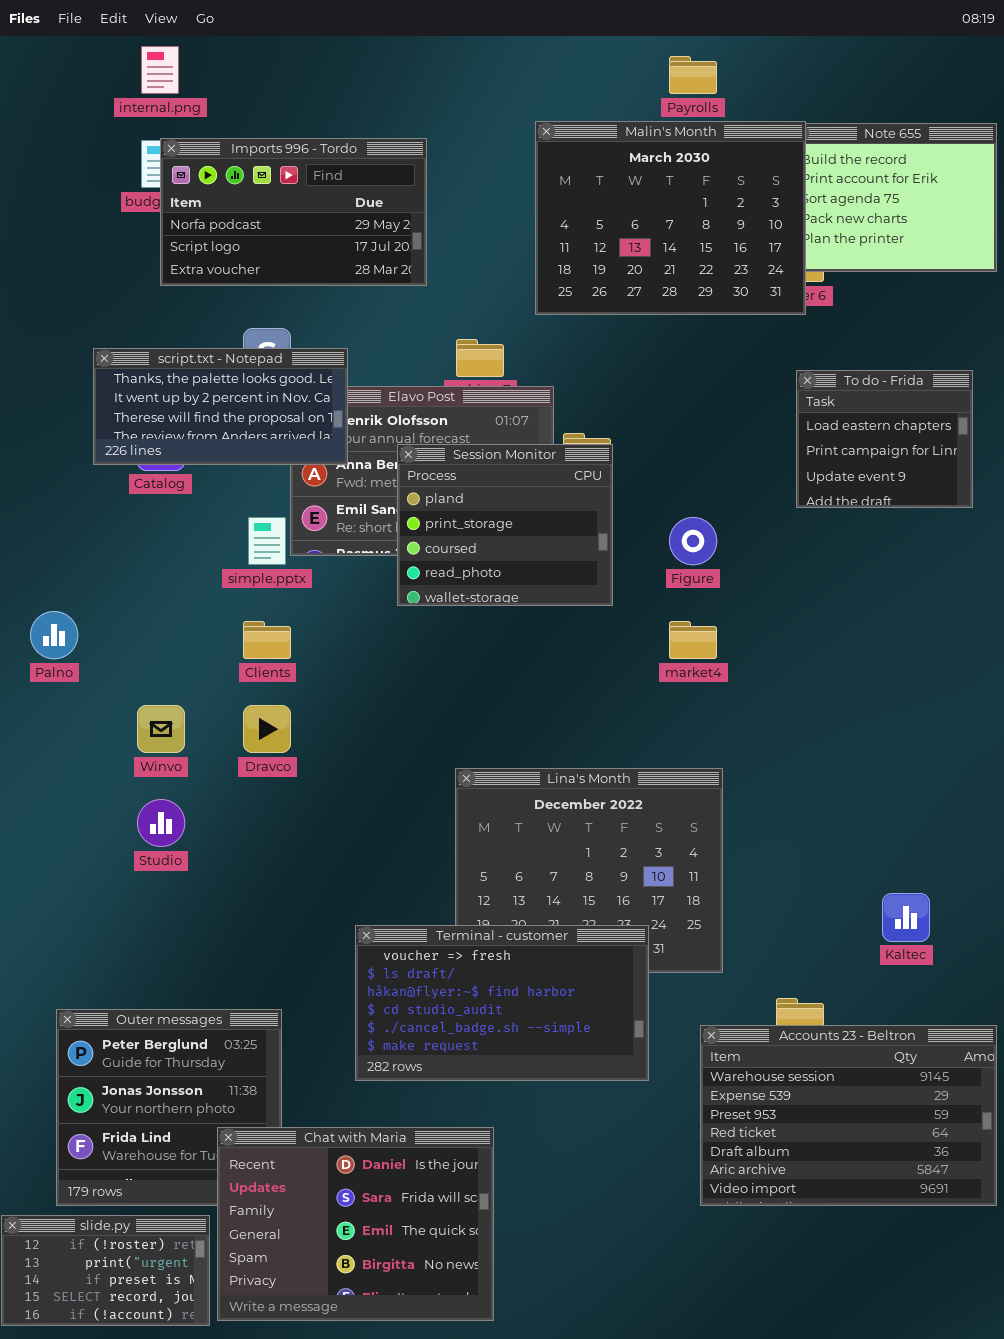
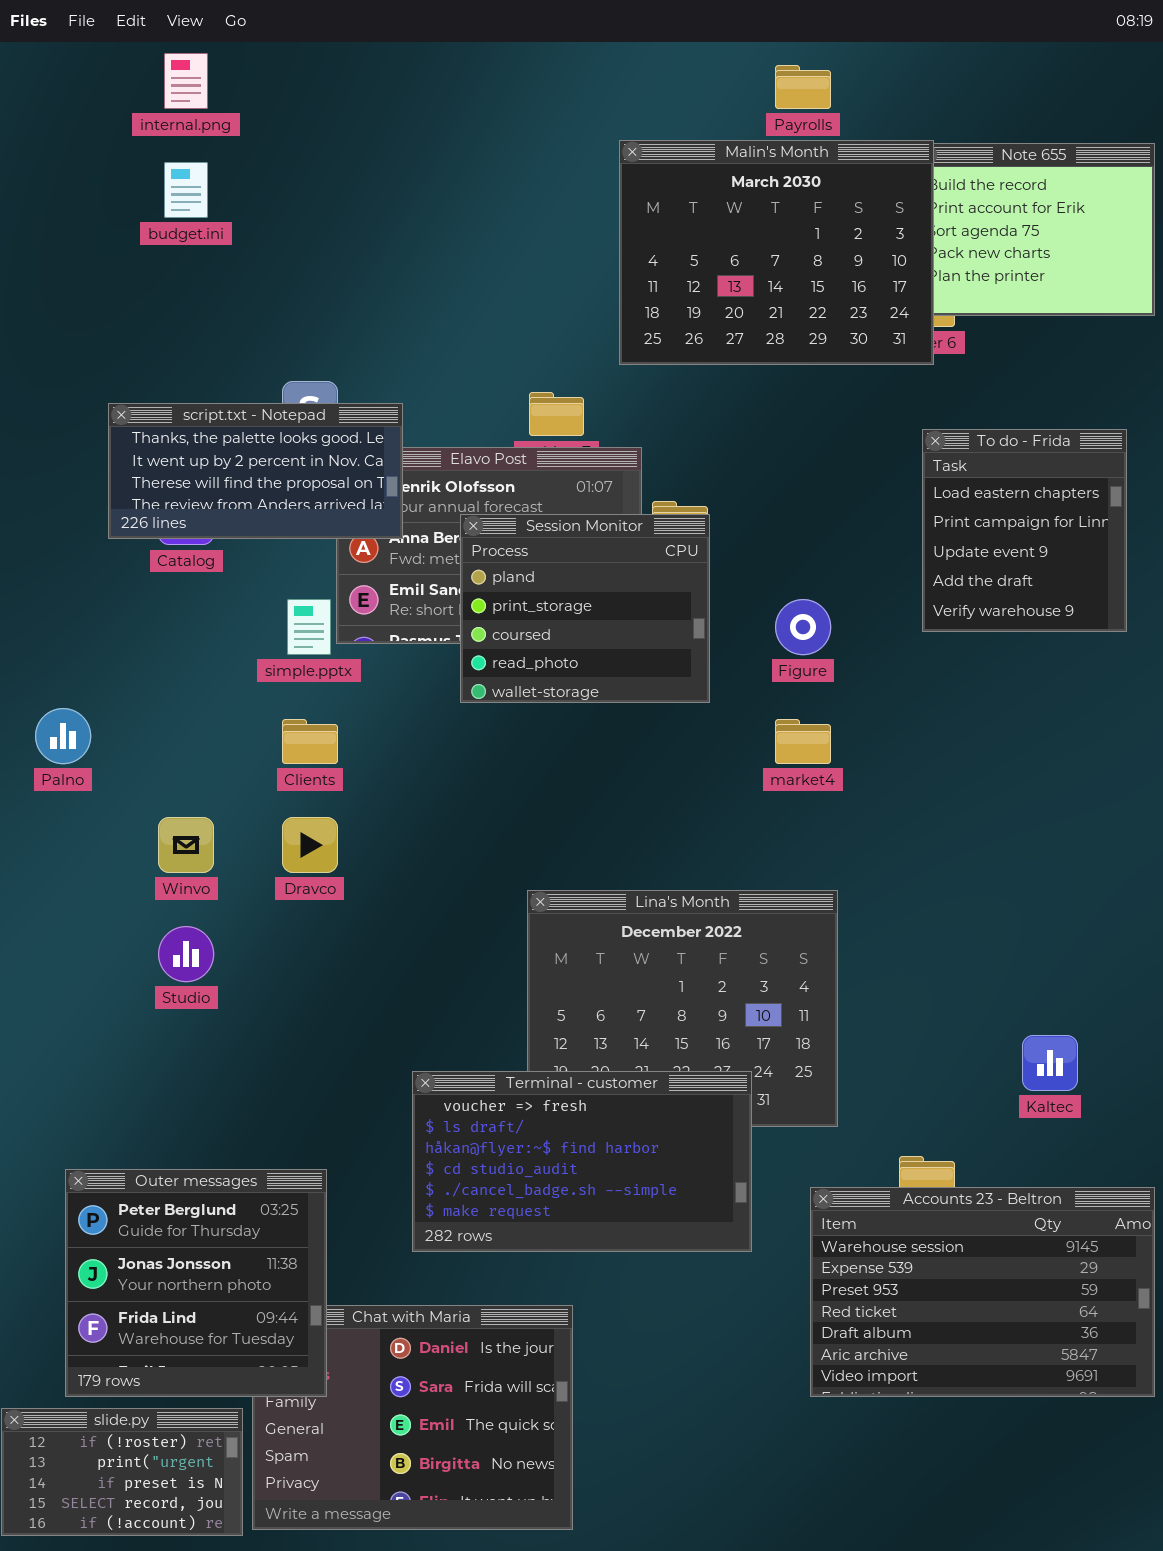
Imports 996 - Tordo: [160,138,427,286] -> none, closed
To do - Frida: [796,370,973,508] -> [922,429,1127,632], resized
Outer messages: [56,1009,282,1206] -> [65,1169,327,1397], raised

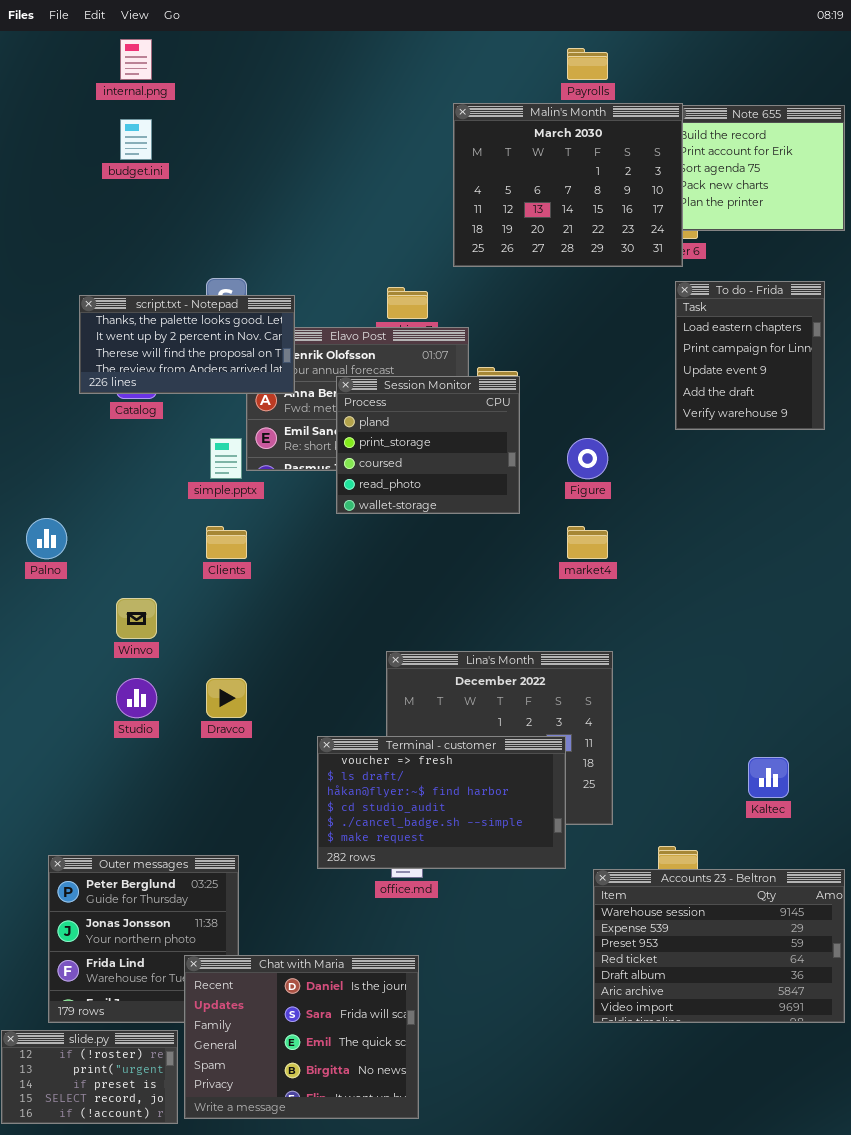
To do - Frida: [922,429,1127,632] -> [675,281,825,430], moved
Dravco: [282,817,338,873] -> [206,678,247,718], moved
Terminal - customer: [412,1071,752,1252] -> [317,736,566,869], moved
Chat with Maria: [252,1305,573,1530] -> [184,955,419,1119], raised

